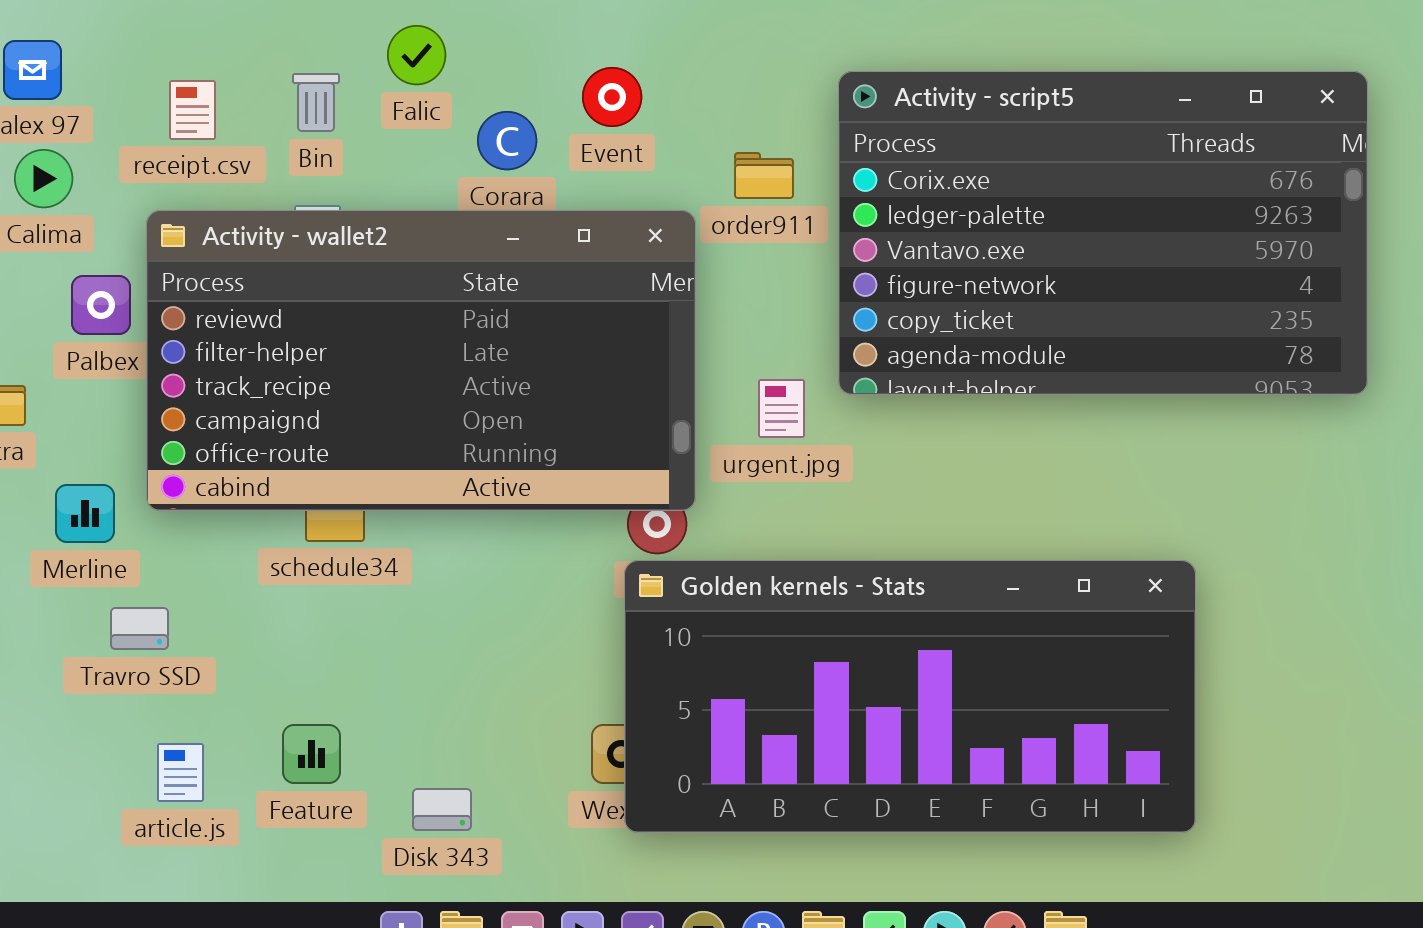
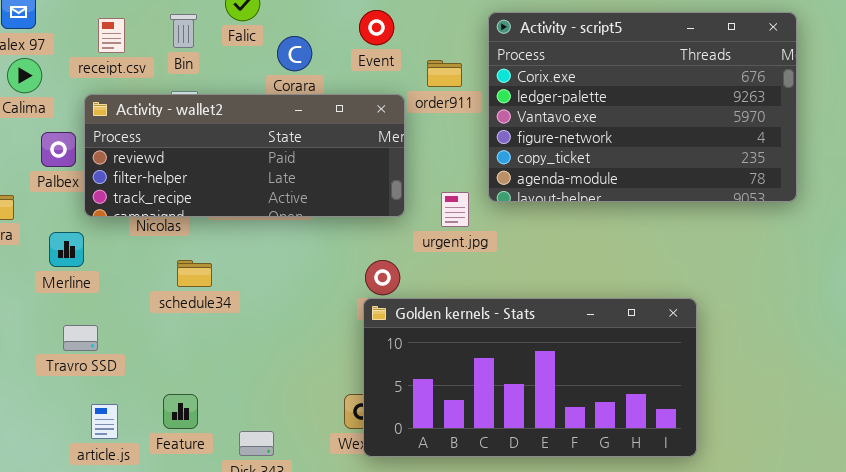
Event: [582,67,642,127] -> [359,10,394,45], moved
Activity - wallet2: [146,210,696,511] -> [84,94,405,217], resized
Merline: [55,484,115,543] -> [49,232,84,267], moved

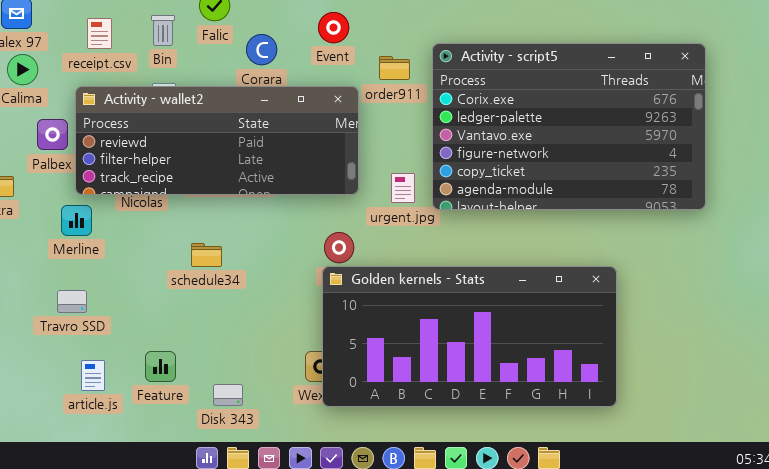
Activity - script5: [488,12,797,202] -> [432,43,706,210], moved
Merline: [49,232,84,267] -> [61,205,92,236], moved
schedule34: [177,260,212,287] -> [191,243,222,267], moved

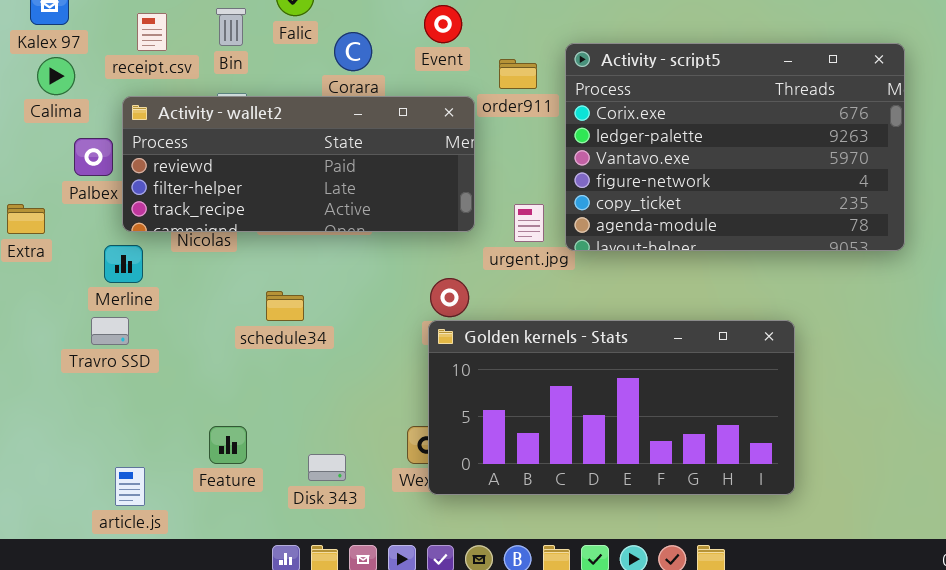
Travro SSD: [57,290,87,313] -> [91,317,129,345], moved
article.js: [81,360,105,391] -> [115,467,145,506], moved
Disk 343: [213,384,243,406] -> [308,454,346,481], moved

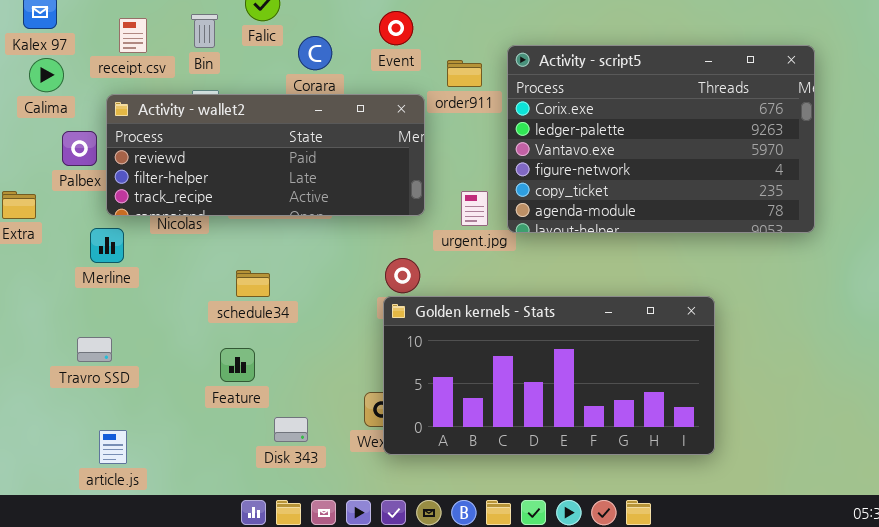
Travro SSD: [91,317,129,345] -> [77,337,112,362], moved
Feature: [209,426,247,464] -> [220,348,255,382], moved

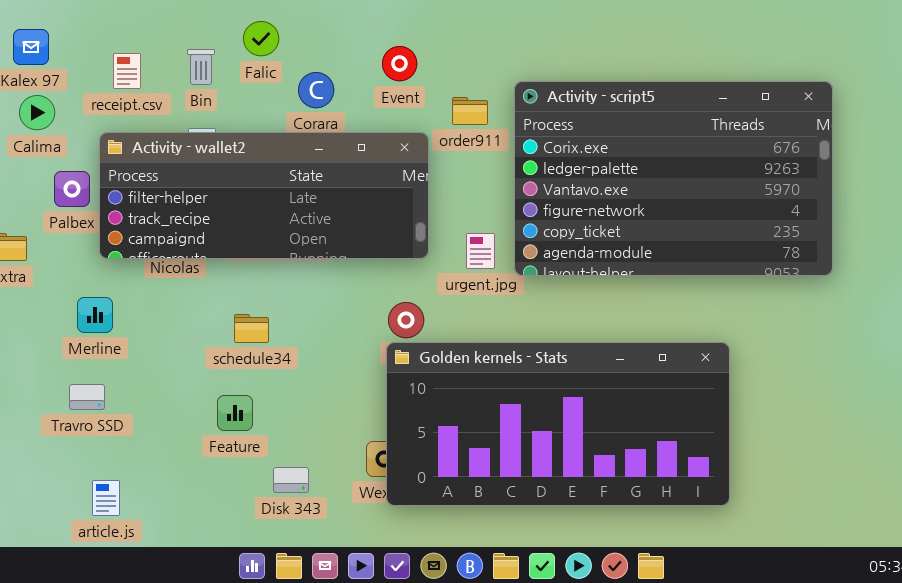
Activity - wallet2: [106,94,425,216] -> [99,132,429,259], scrolled down 1 row
Merline: [90,228,124,263] -> [77,297,113,333], moved

